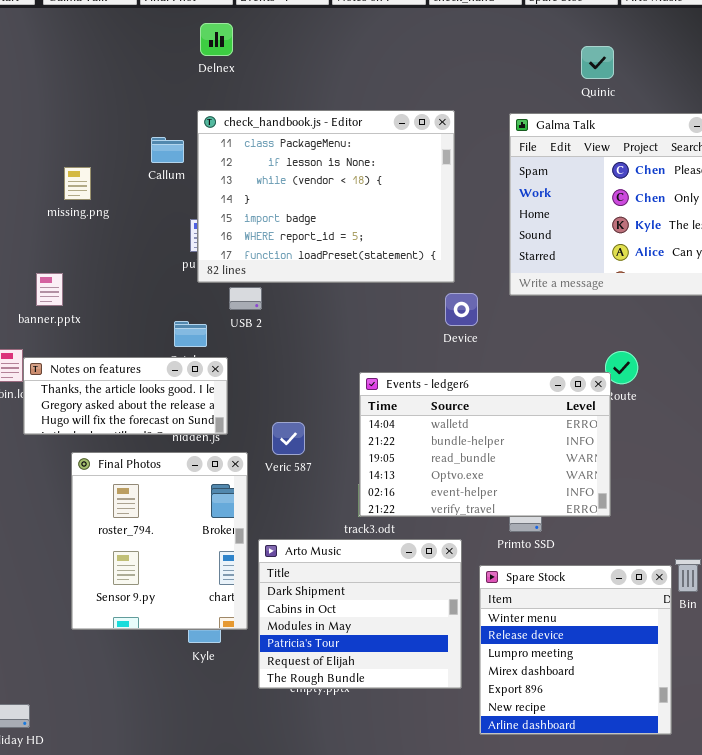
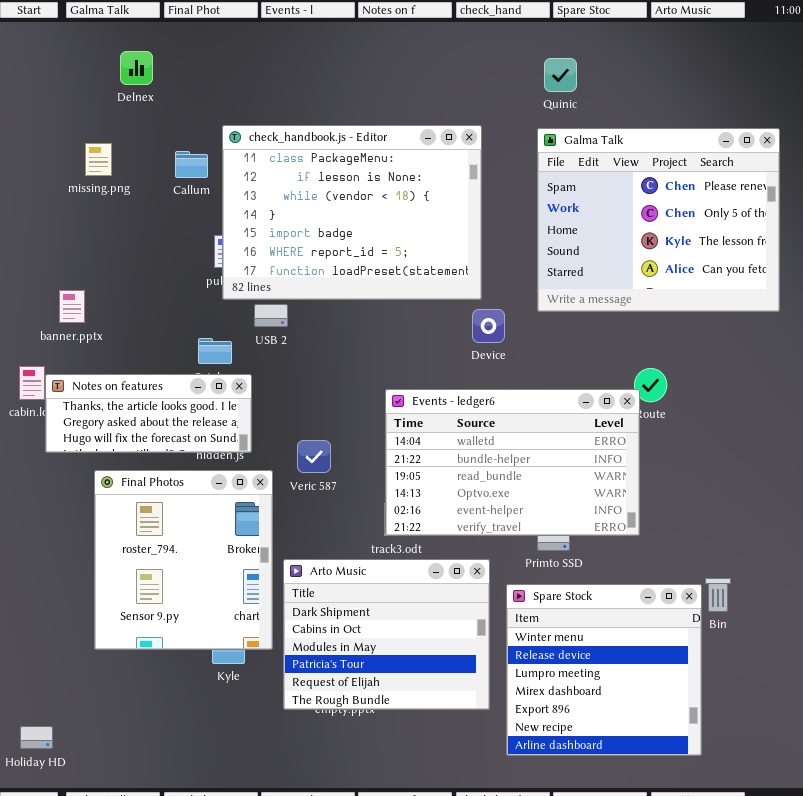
Delnex: [200,23,233,56] -> [120,51,153,85], moved
Quinic: [581,46,614,79] -> [544,58,577,92], moved
missing.png: [64,167,91,200] -> [85,143,112,176], moved

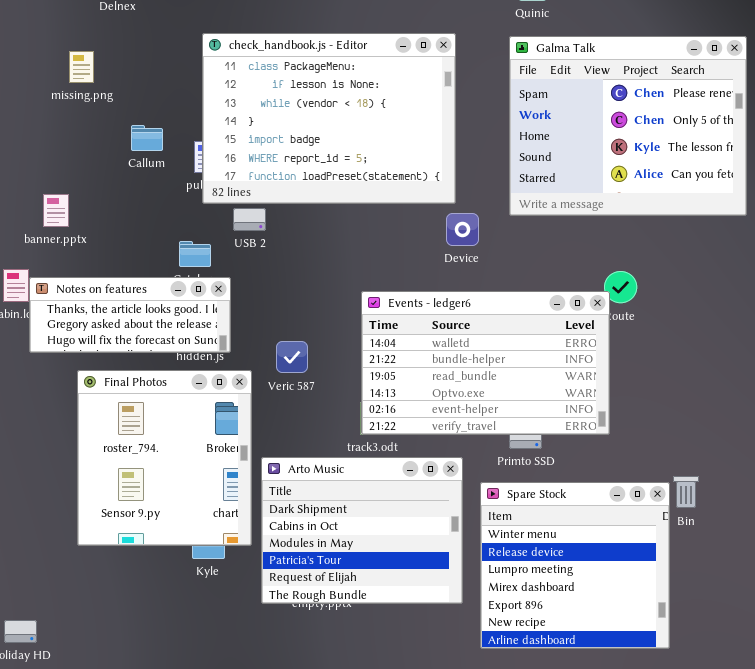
Callum: [175,151,208,178] -> [131,125,163,151], moved

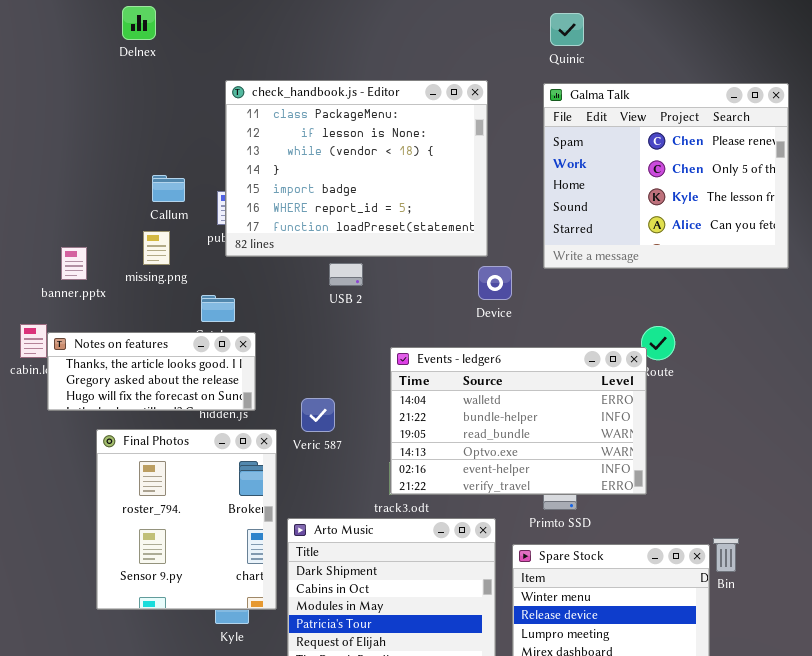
missing.png: [69,51,94,83] -> [143,231,170,265], moved
USB 2: [233,208,266,231] -> [329,263,363,286], moved

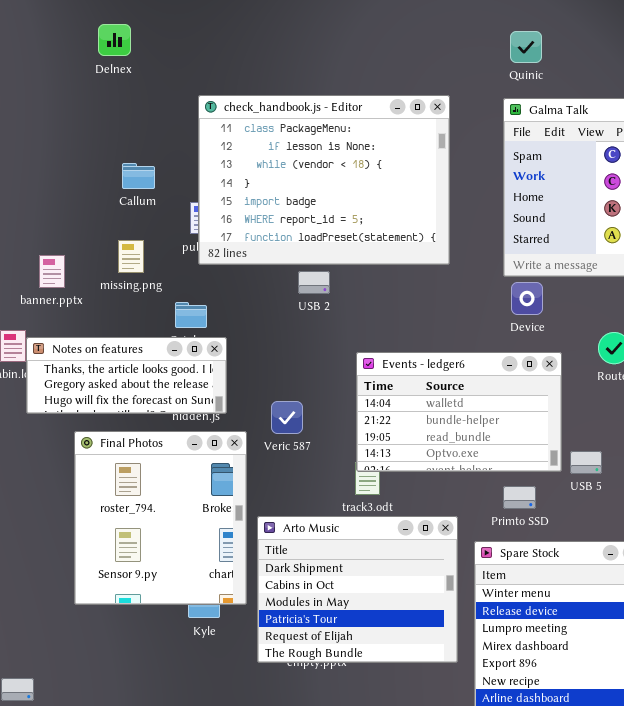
Callum: [152,175,185,202] -> [122,163,155,189], moved
Device: [478,266,512,300] -> [511,282,543,315], moved
Events - ledger6: [390,347,647,495] -> [356,352,562,472], resized

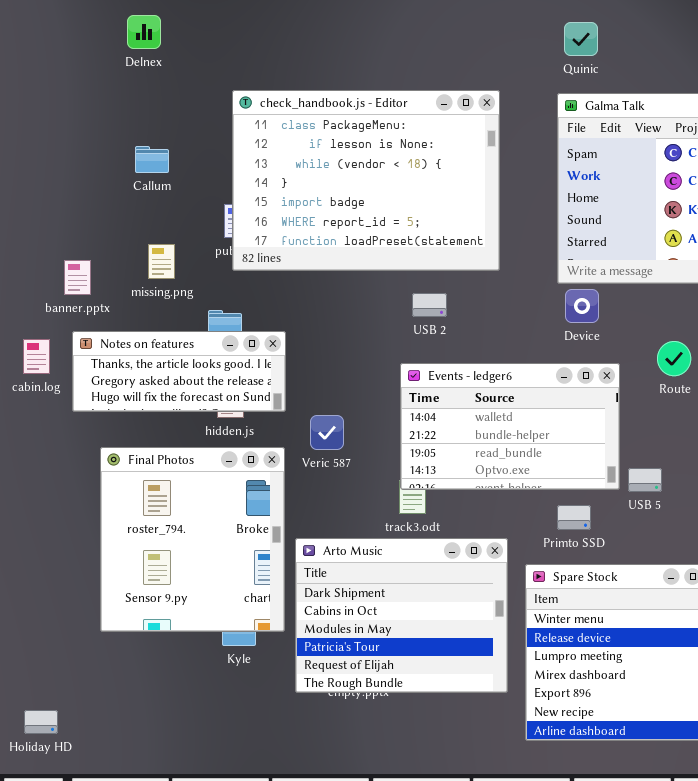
Callum: [122,163,155,189] -> [135,146,169,173], moved
USB 2: [298,271,330,294] -> [412,293,447,317], moved
Notes on features: [26,337,227,414] -> [72,331,286,412], moved

